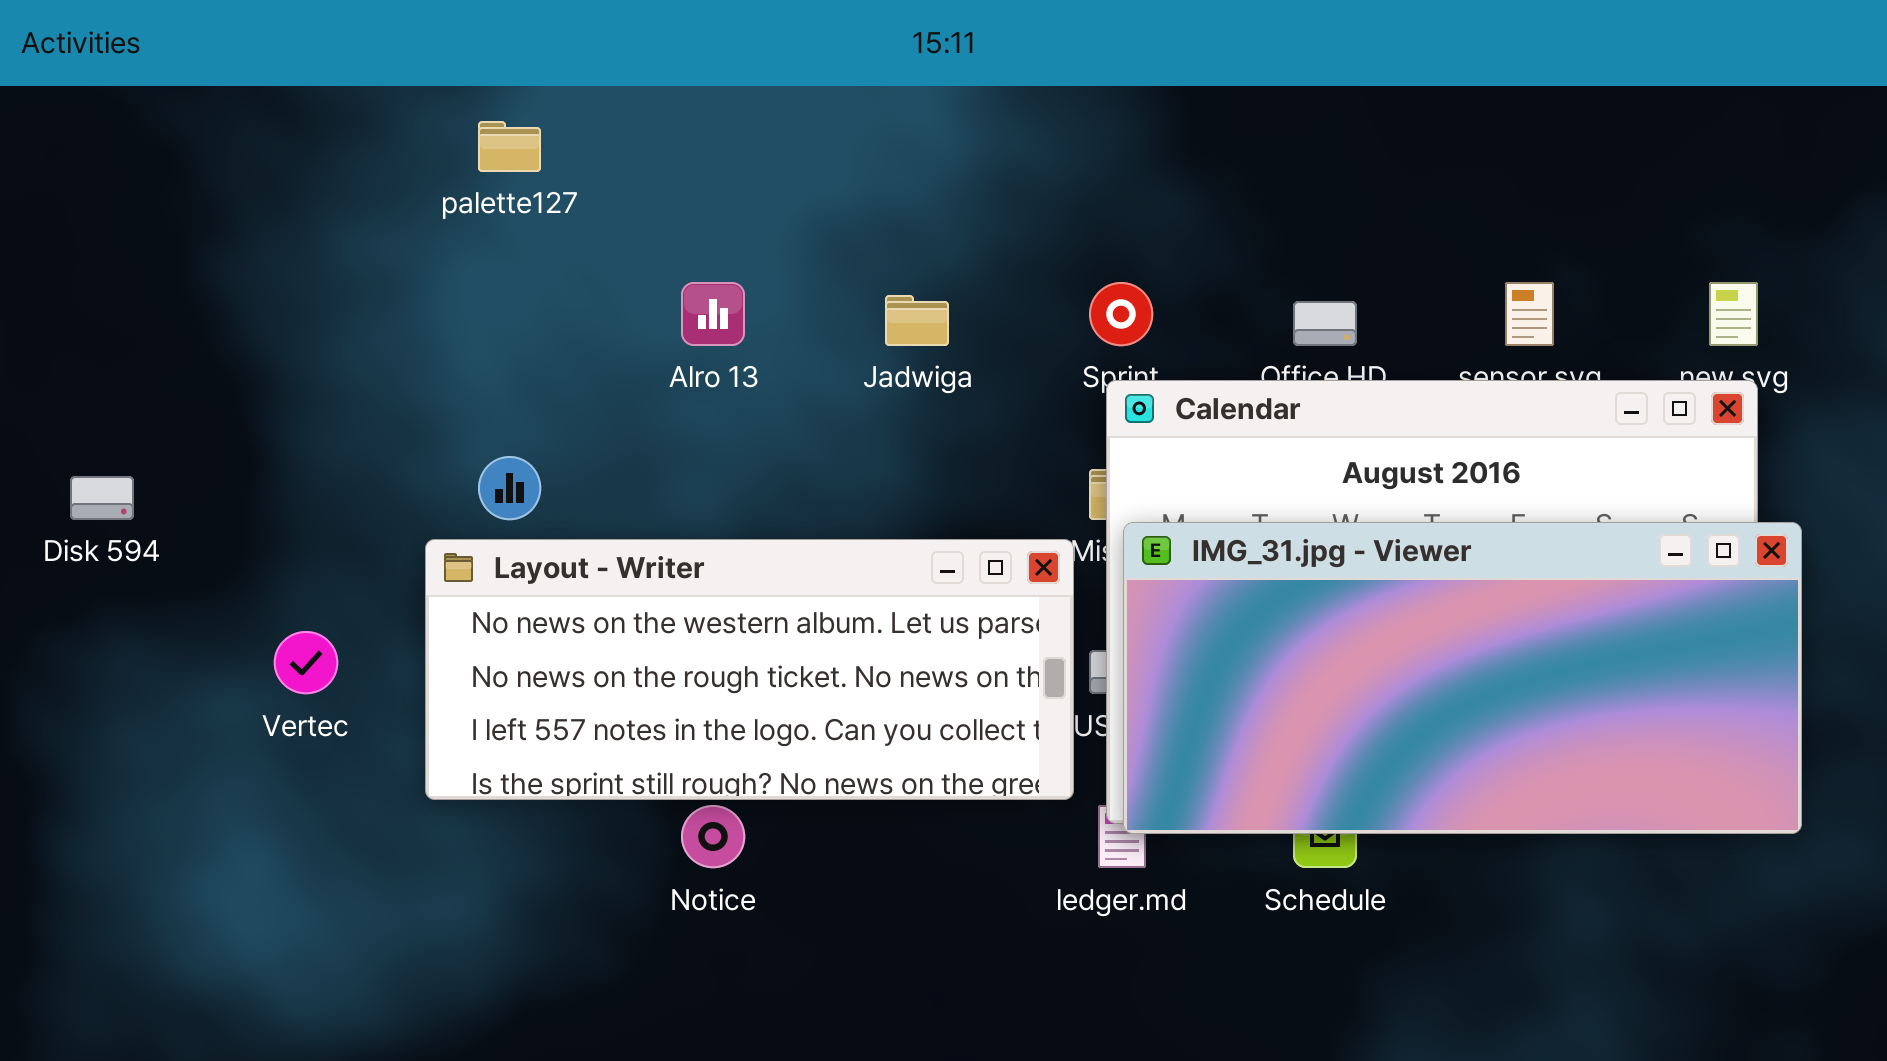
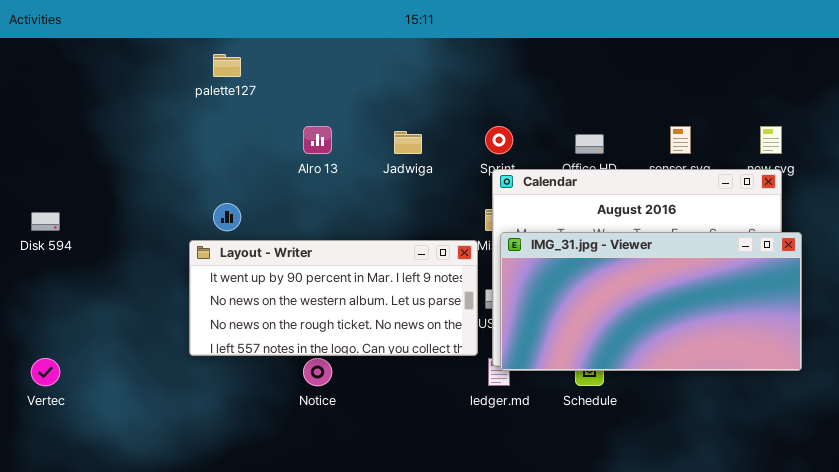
Layout - Writer: [425,539,1074,800] -> [189,240,478,356], scrolled up 1 row
Vertec: [274,631,338,694] -> [31,358,60,386], moved

